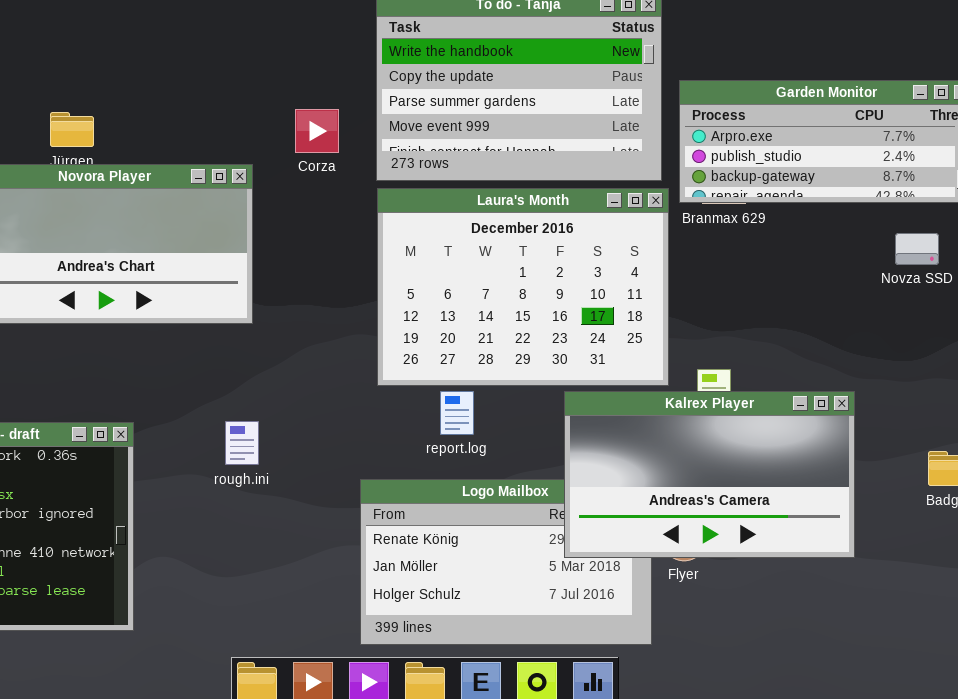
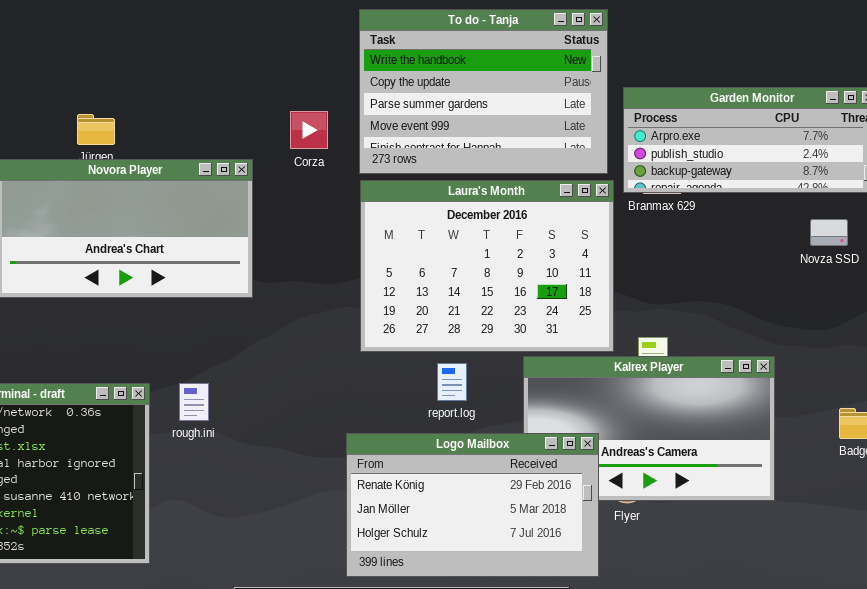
report.log: [440,391,474,435] -> [437,363,467,401], moved
rough.ini: [225,421,259,465] -> [179,383,209,421], moved
Logo Mailbox: [360,479,652,645] -> [346,433,599,577], raised

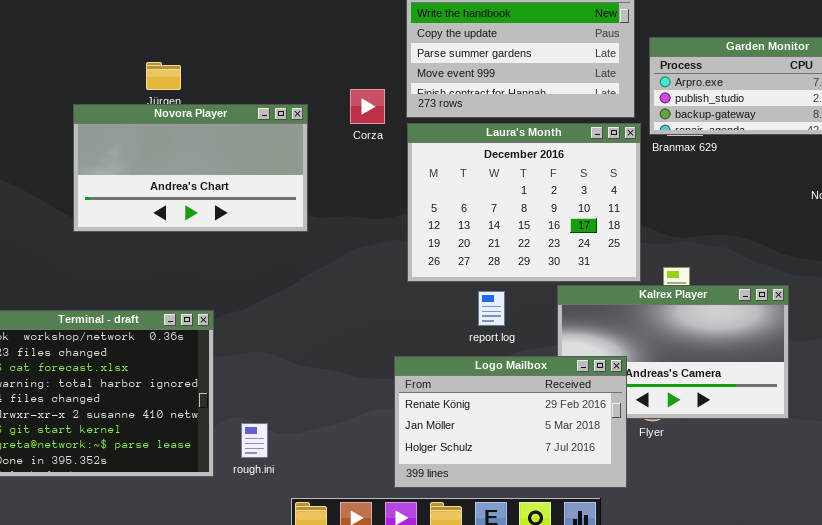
Corza: [290,111,328,149] -> [350,89,385,124], moved
rough.ini: [179,383,209,421] -> [241,423,268,458], moved

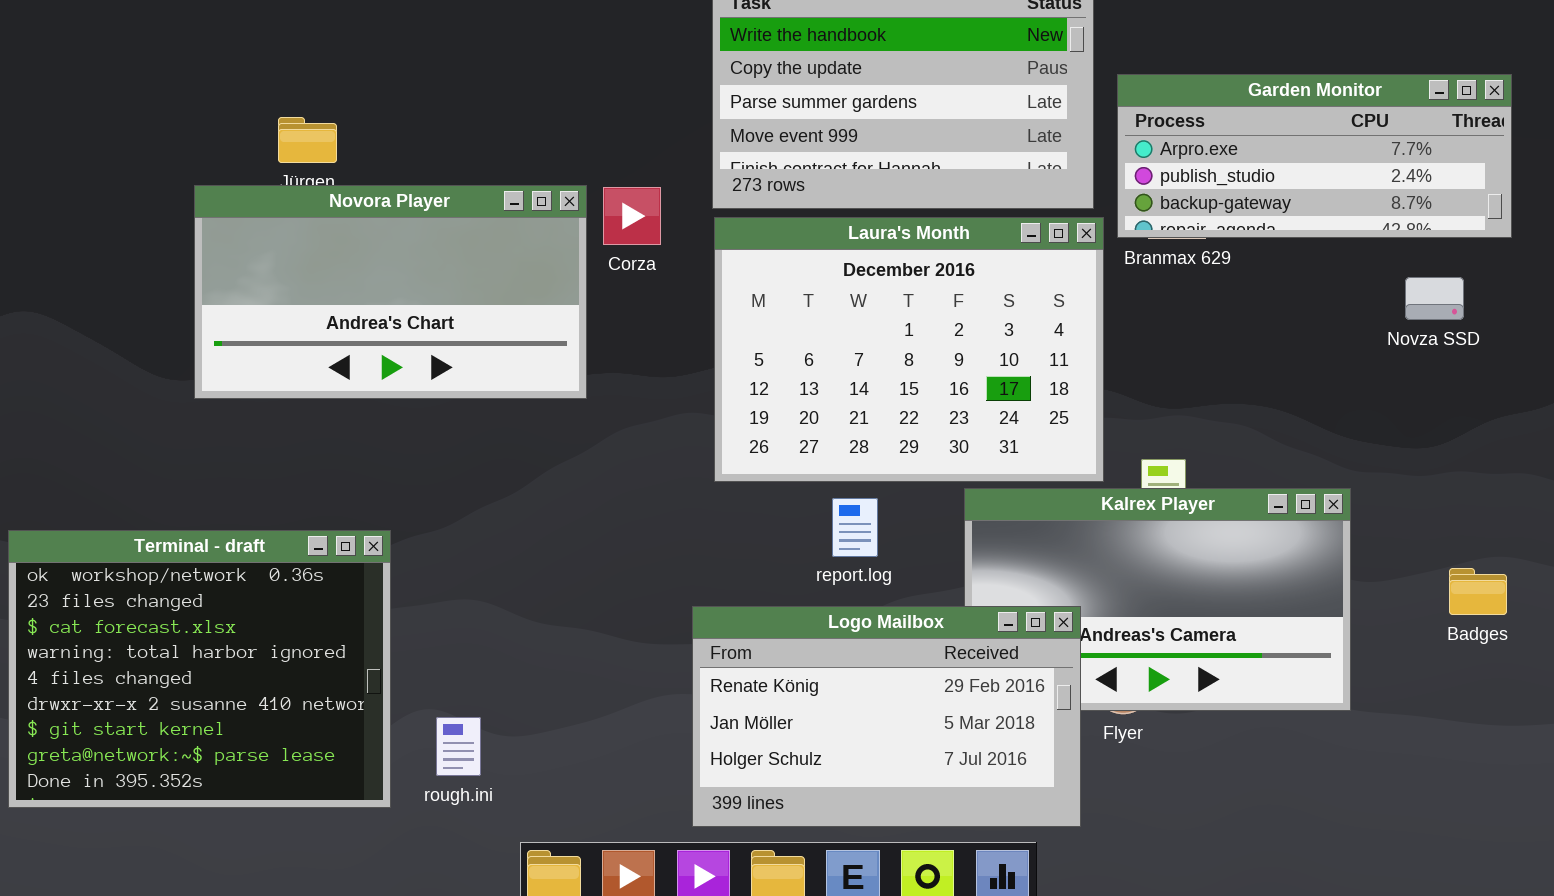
Corza: [350,89,385,124] -> [603,187,661,245], moved
Novora Player: [73,104,308,232] -> [194,185,587,399], moved

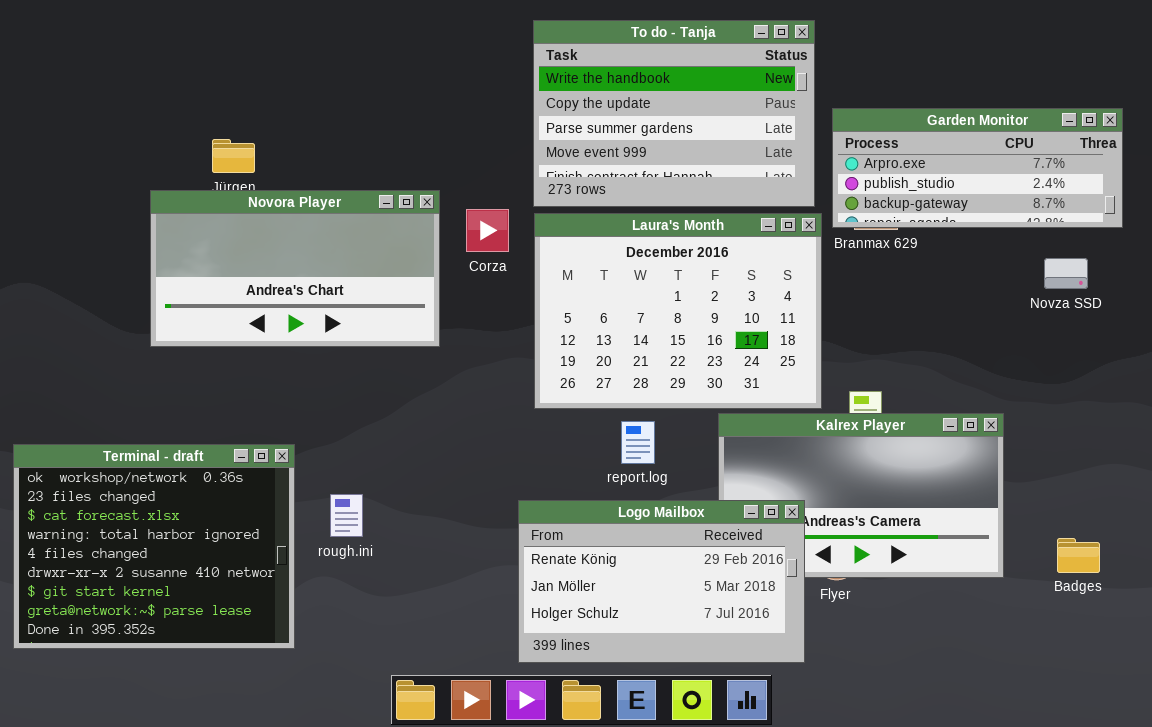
Corza: [603,187,661,245] -> [466,209,509,252], moved
Badges: [1449,568,1507,615] -> [1057,538,1100,573], moved
rough.ini: [436,717,481,776] -> [330,494,363,537], moved

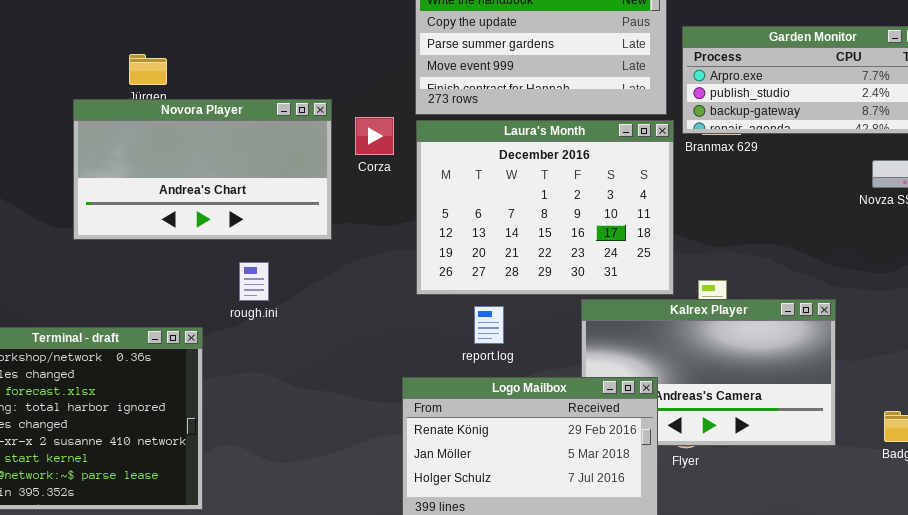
report.log: [621,421,655,464] -> [474,306,504,344], moved
rough.ini: [330,494,363,537] -> [239,262,269,301], moved

